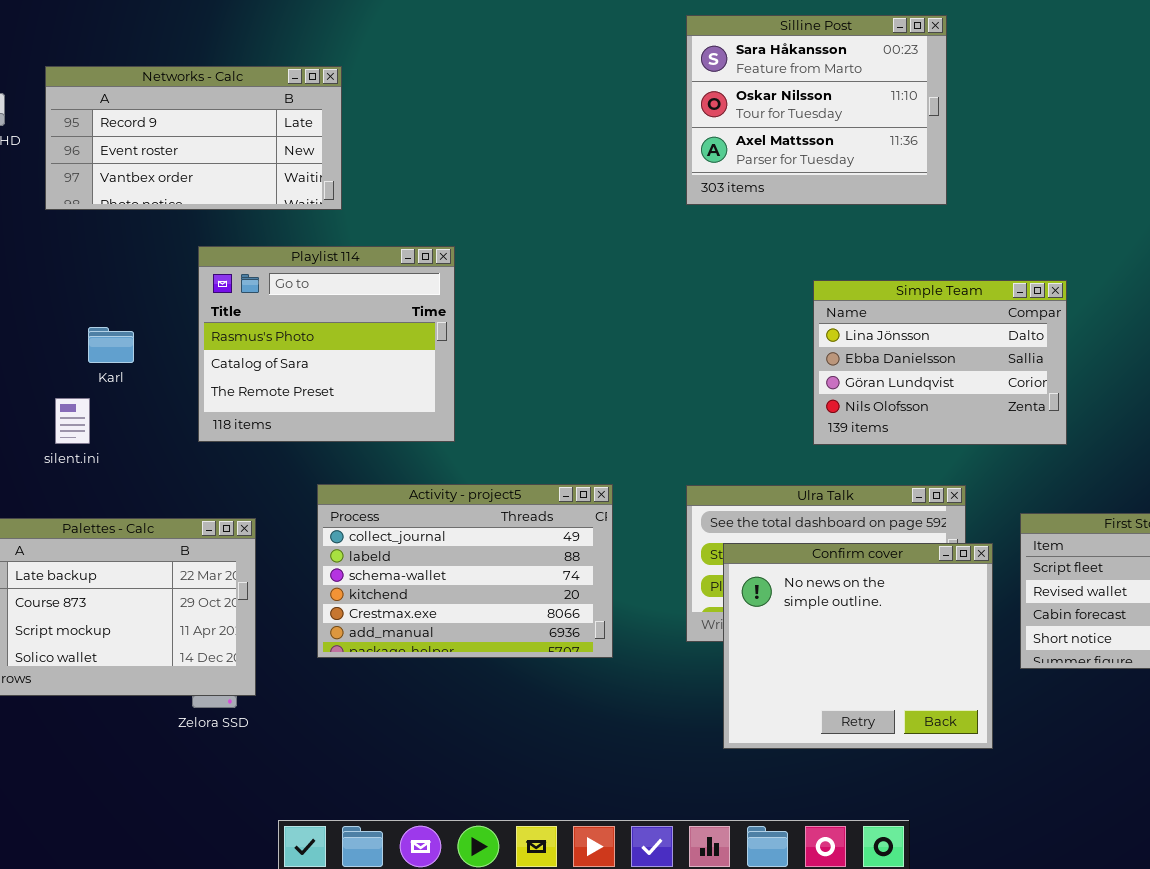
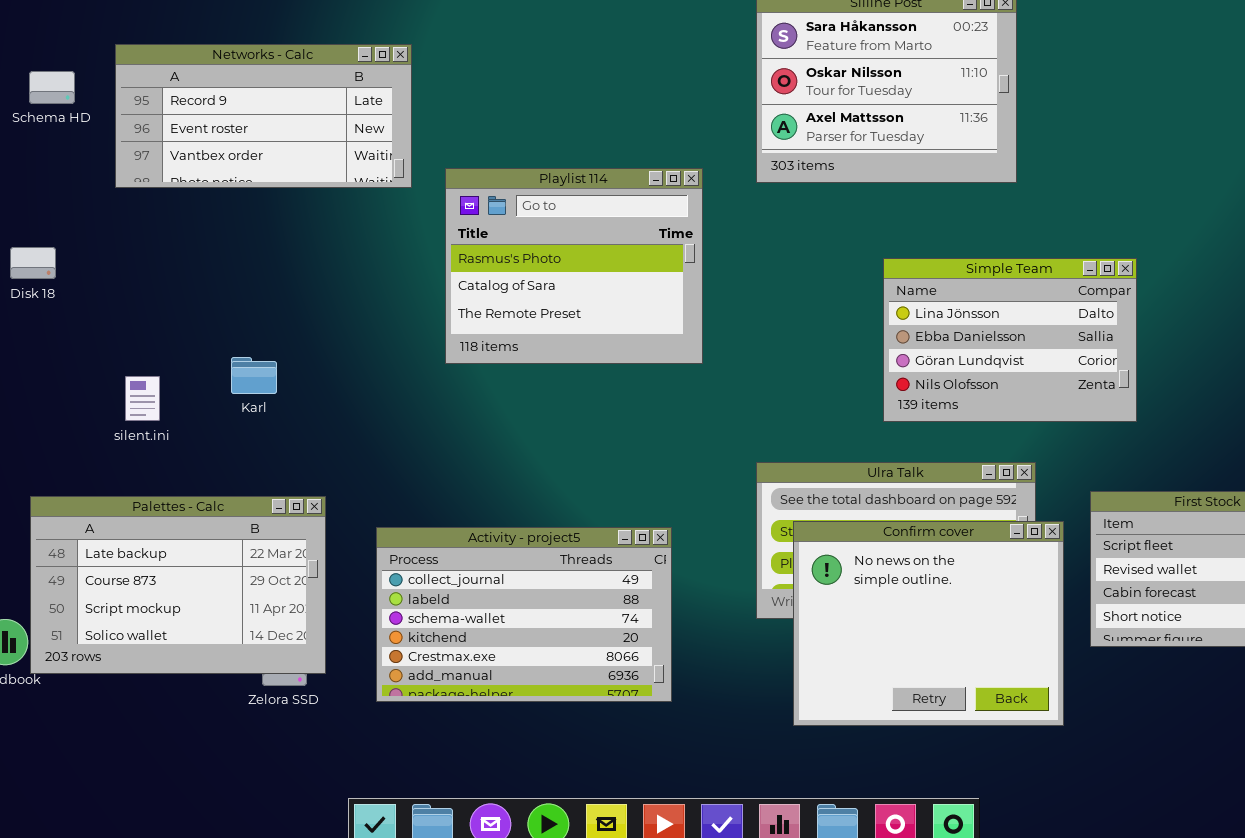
Playlist 114: [198,246,455,442] -> [445,168,703,364], moved
Karl: [88,327,134,363] -> [231,357,277,394], moved
Activity - project5: [317,484,613,658] -> [376,527,672,702], moved

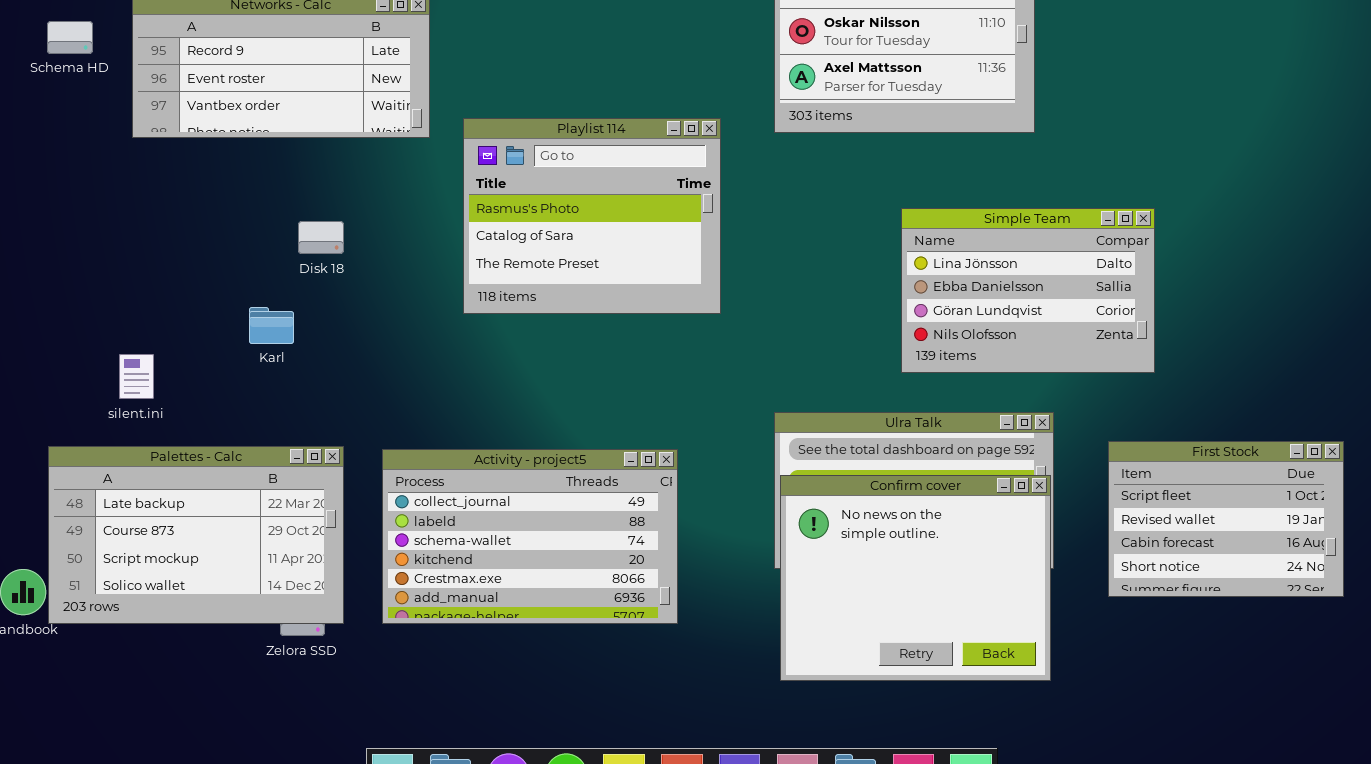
Disk 18: [10,247,56,279] -> [298,221,344,254], moved
silent.ini: [125,376,160,421] -> [119,354,154,399], moved
Confirm cover: [793,521,1064,726] -> [780,475,1051,681], moved
Activity - project5: [376,527,672,702] -> [382,449,678,624], moved

